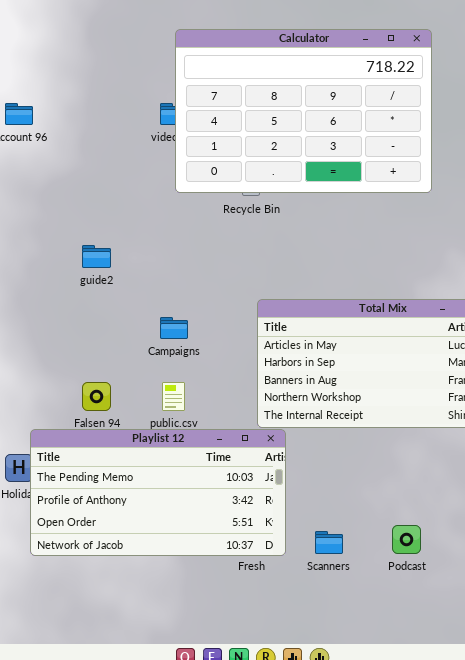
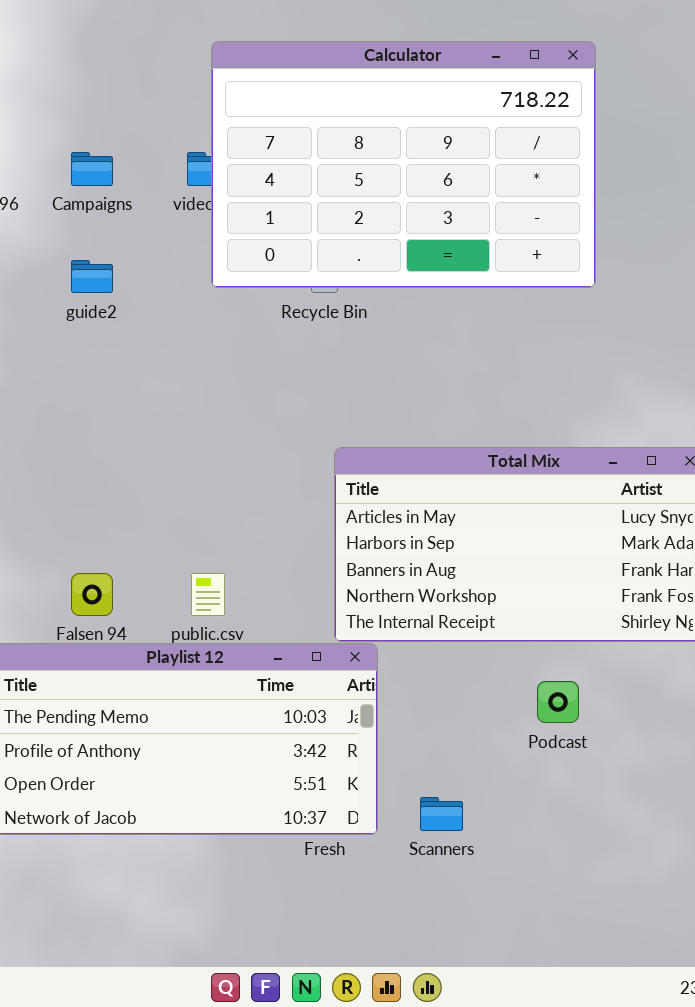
guide2: [82,245,111,268] -> [71,260,113,293], moved
Campaigns: [160,317,188,339] -> [71,152,113,186], moved
Podcast: [392,525,421,554] -> [537,681,579,723], moved

